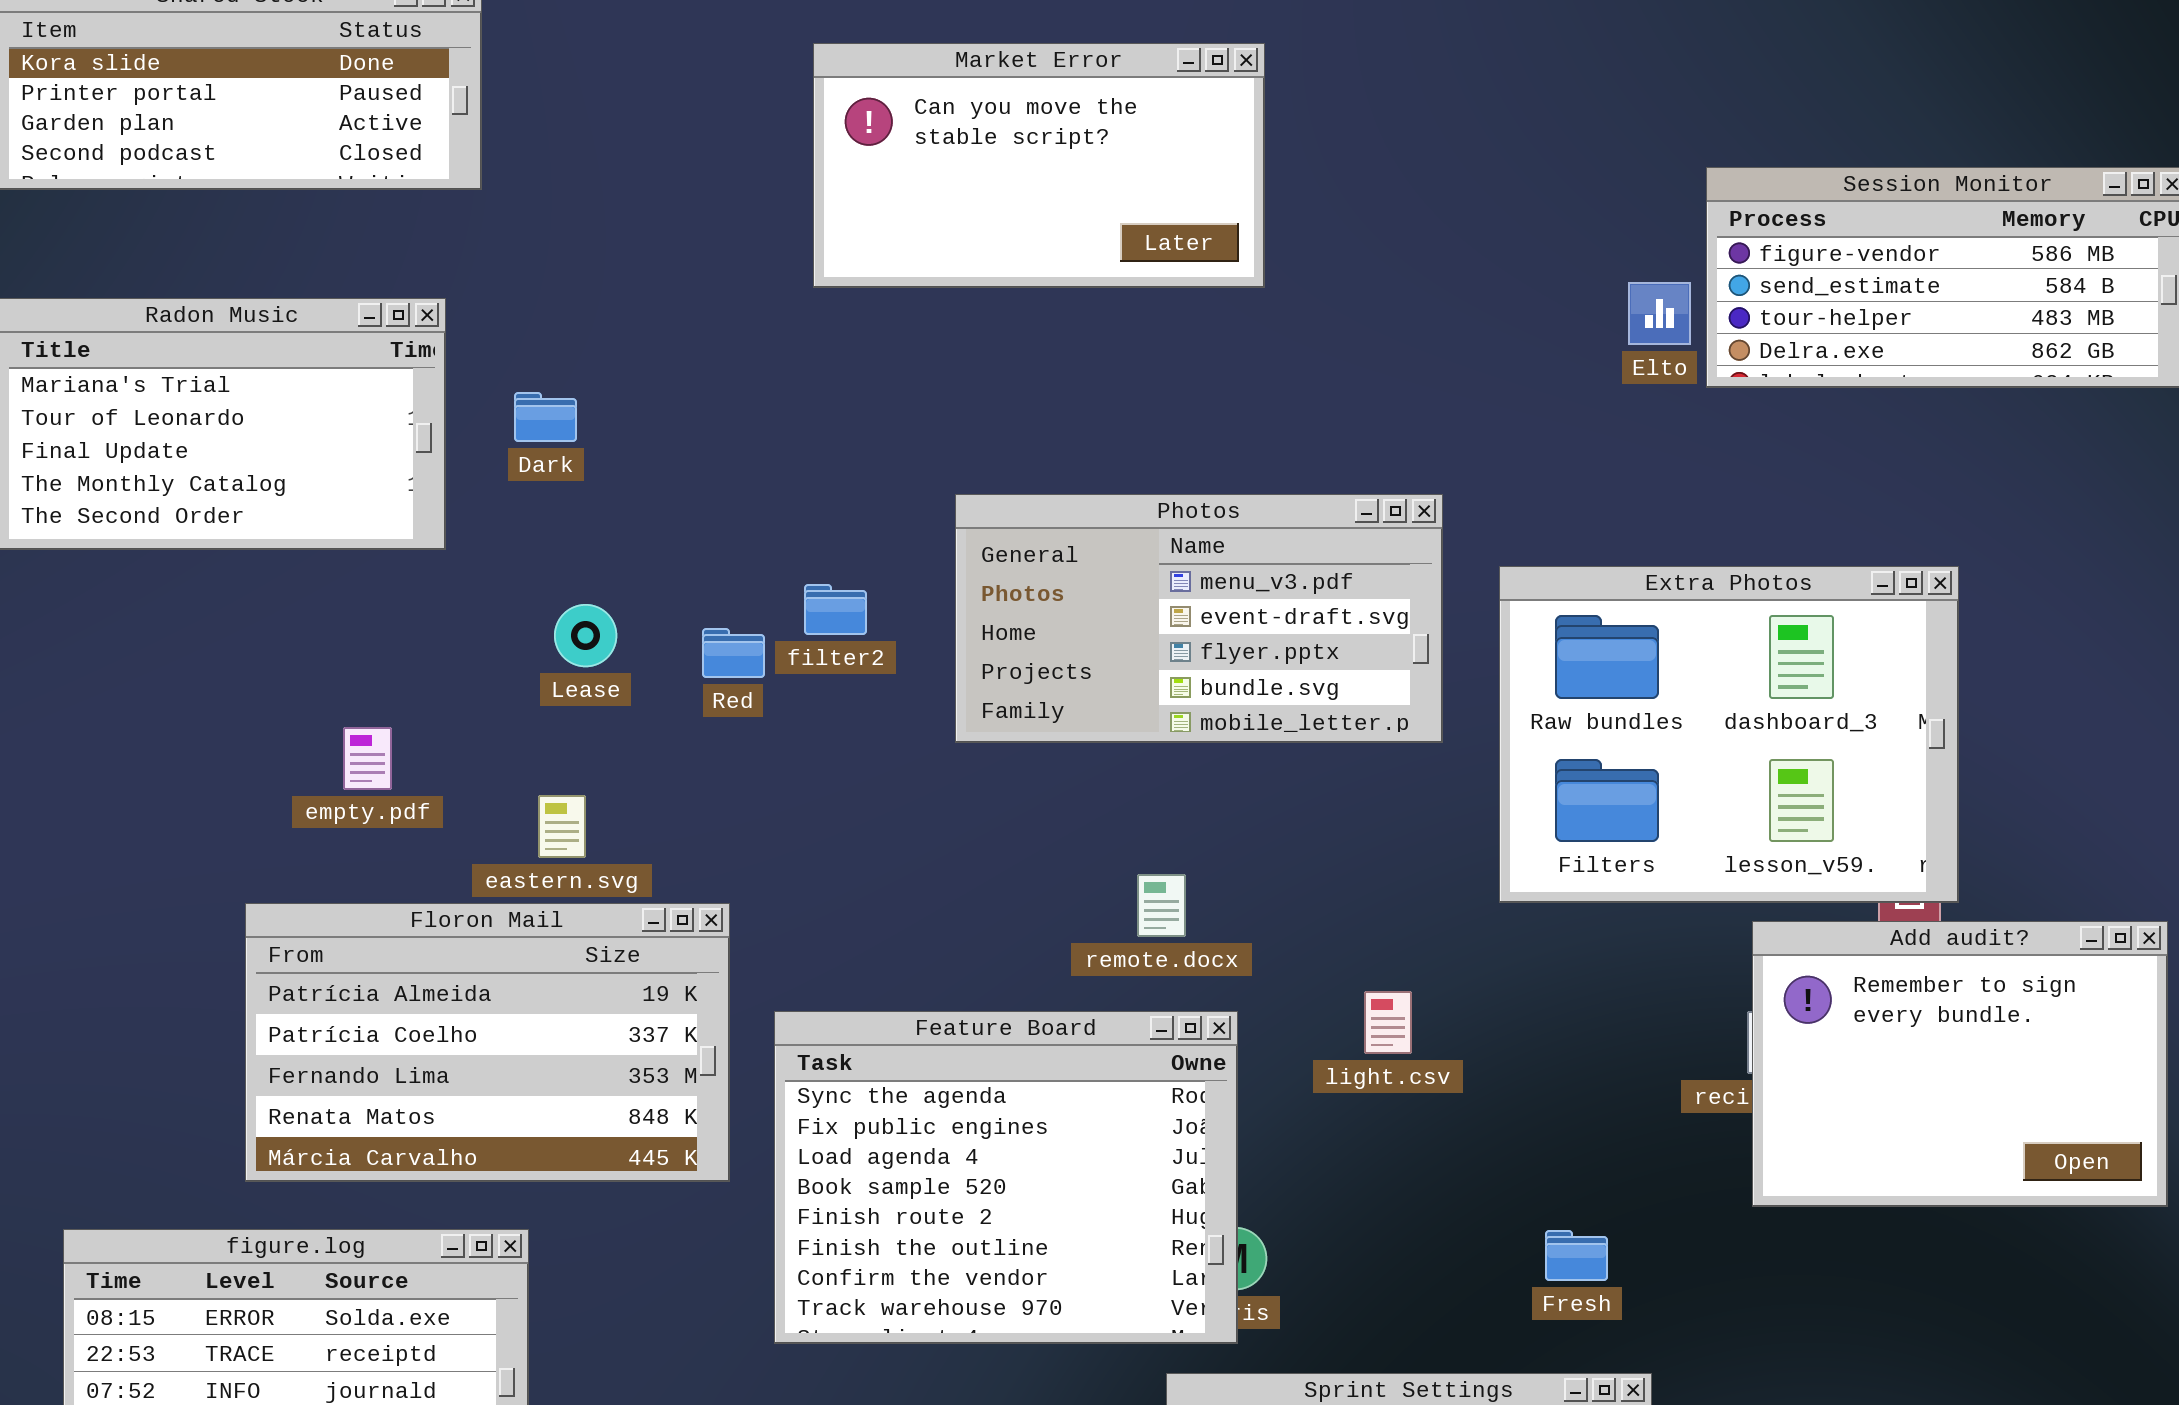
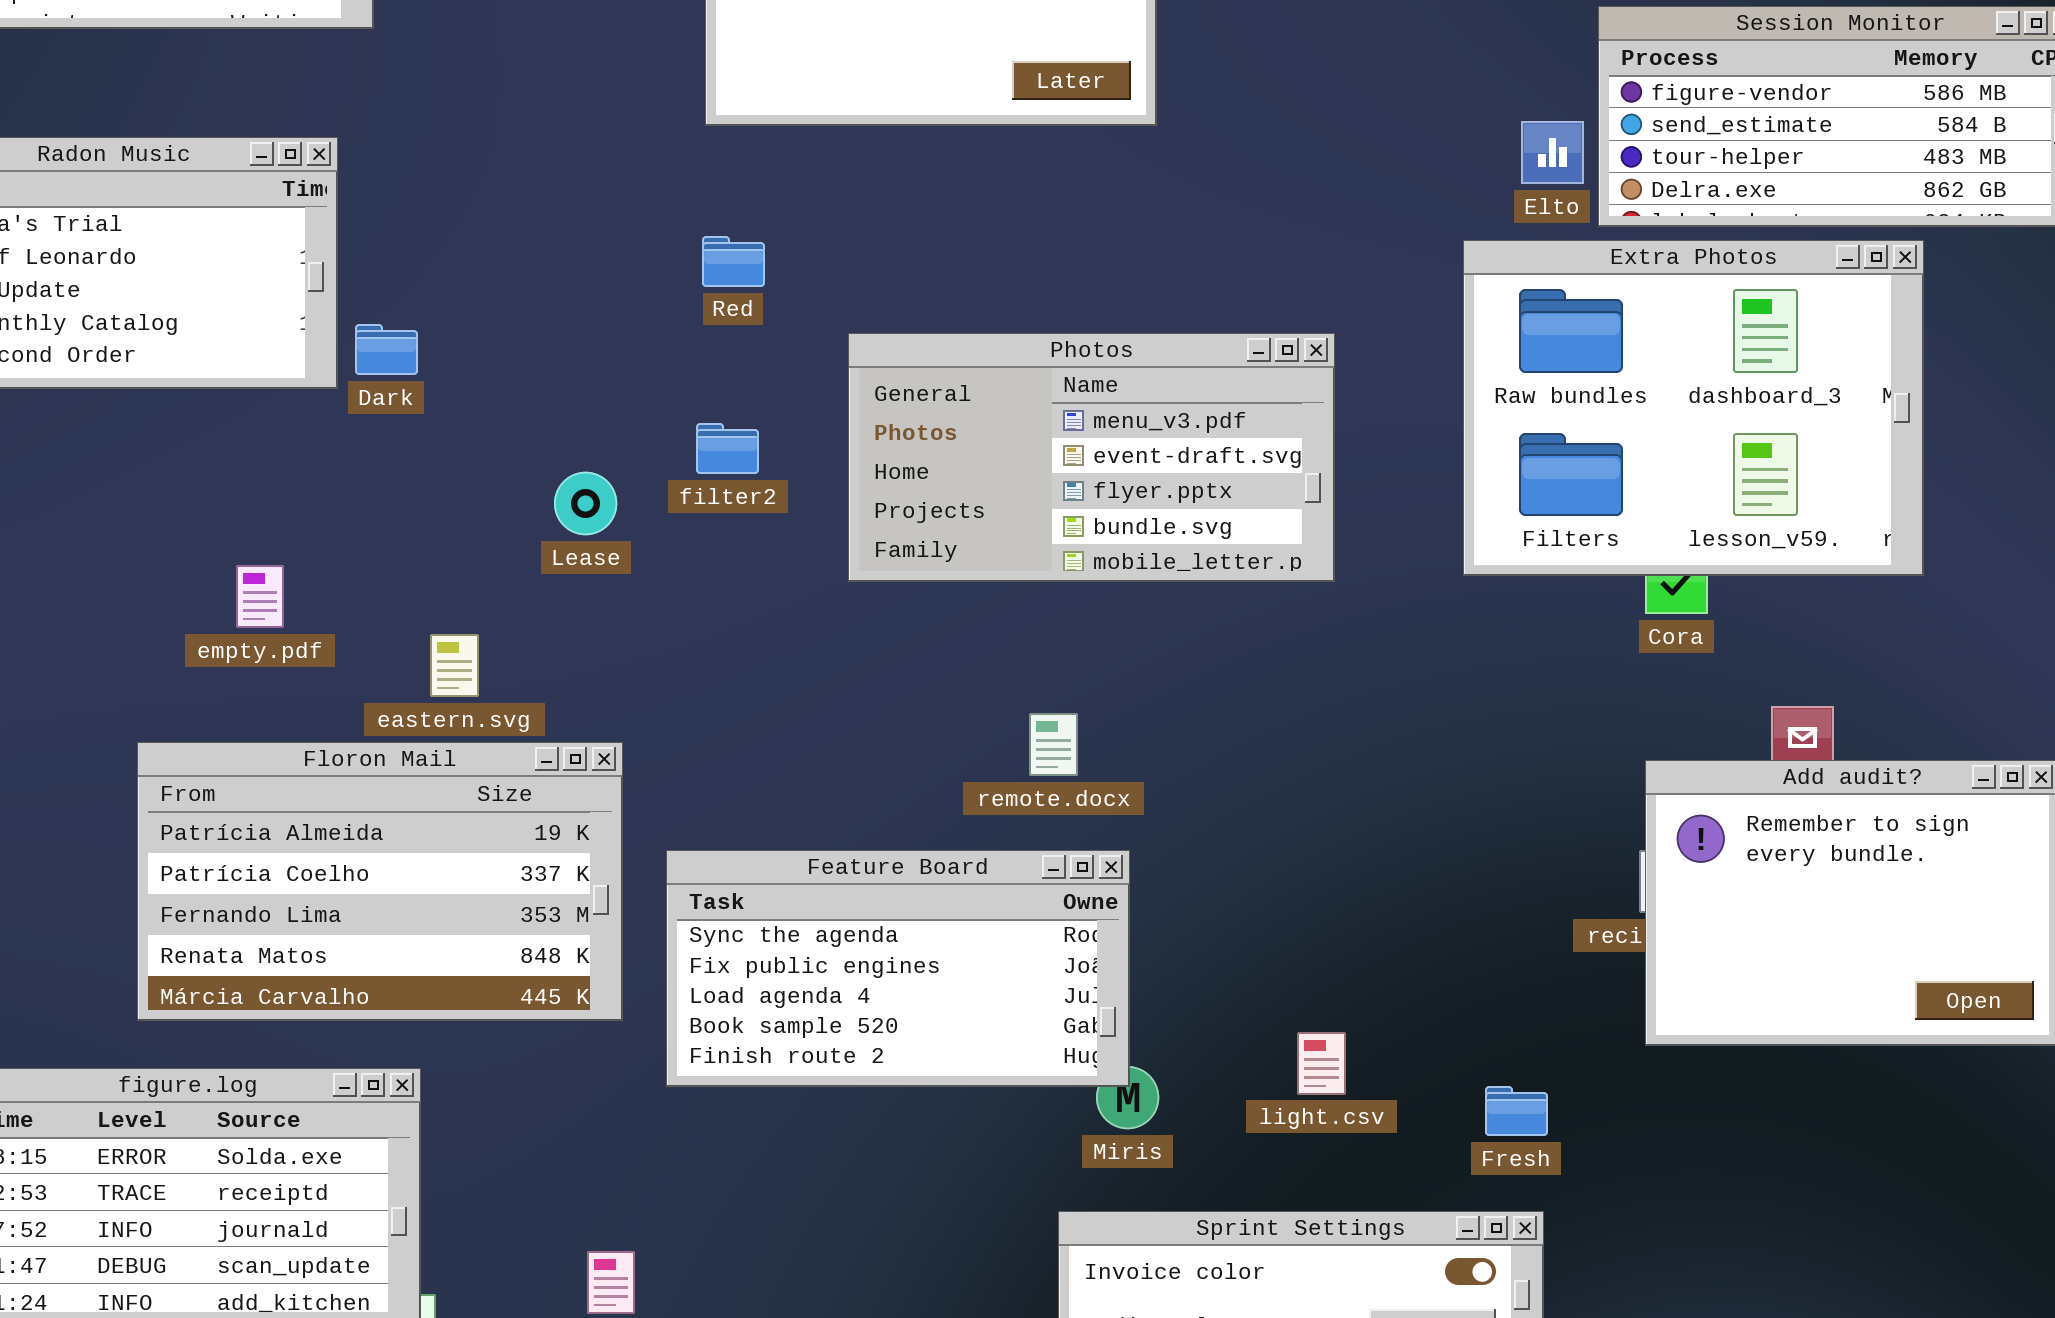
Dark: [514,392,577,442] -> [355,324,418,375], moved
Extra Photos: [1499,566,1959,903] -> [1463,240,1924,576], moved
Lease: [554,604,617,667] -> [554,472,617,535], moved
Red: [702,628,765,678] -> [702,236,765,287], moved
light.csv: [1364,991,1412,1054] -> [1297,1032,1346,1095], moved
Feature Board: [774,1011,1238,1344] -> [666,850,1130,1087], resized
Fresh: [1545,1230,1608,1281] -> [1485,1086,1548,1136], moved

